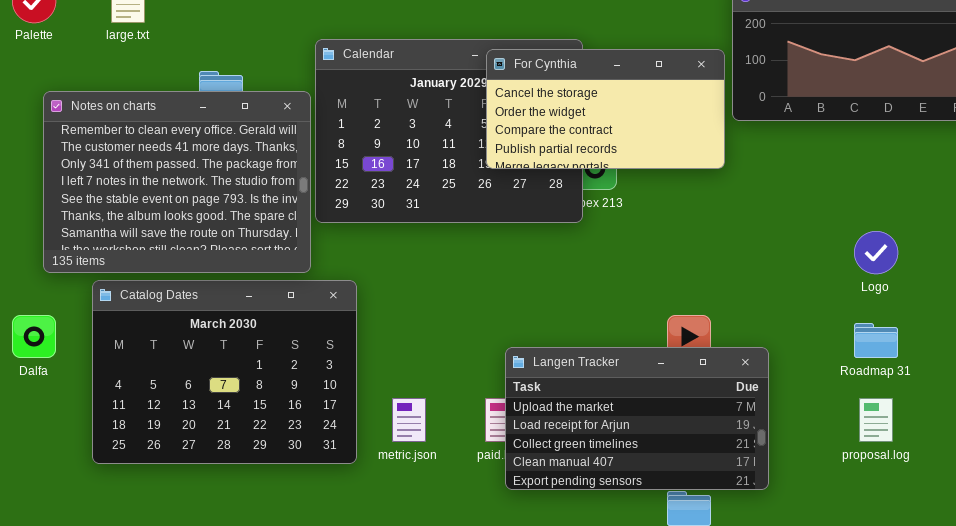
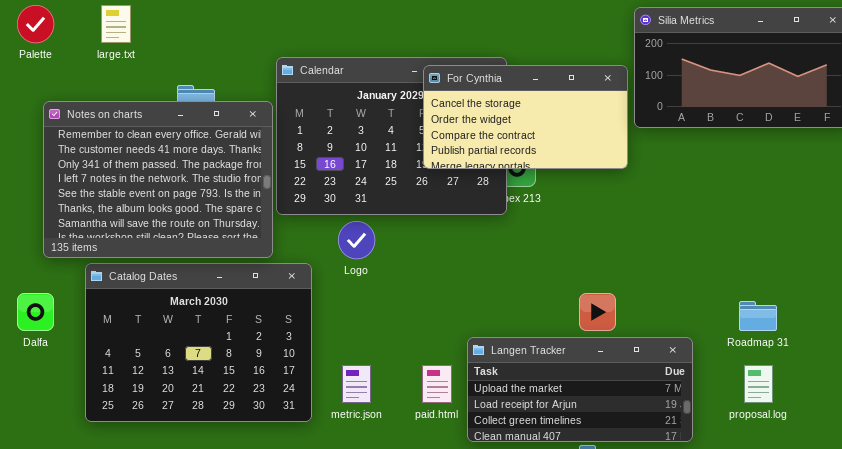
Logo: [854,231,898,274] -> [338,221,375,259], moved
Langen Tracker: [505,347,769,490] -> [467,337,693,442], moved, resized

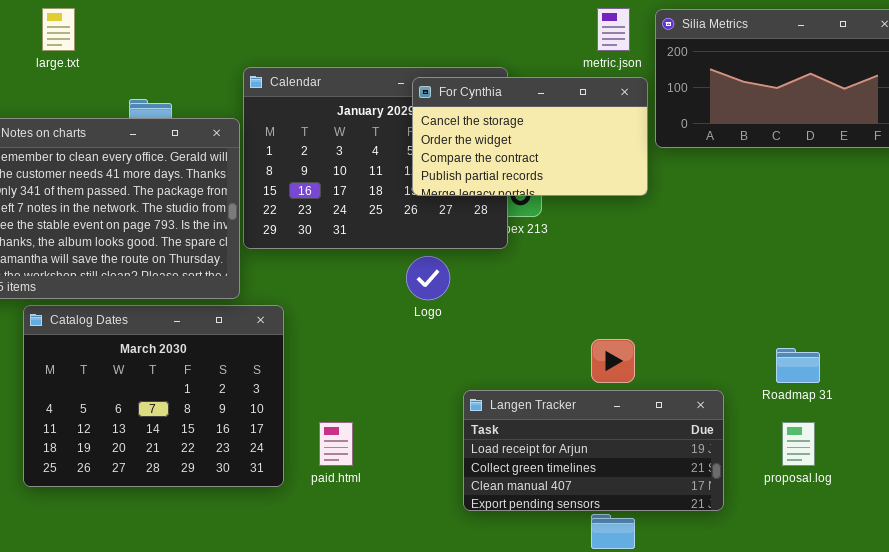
Logo: [338,221,375,259] -> [406,256,450,300], moved
Langen Tracker: [467,337,693,442] -> [463,390,724,511], scrolled down 1 row
metric.json: [342,365,371,403] -> [597,8,630,51], moved
paid.html: [422,365,452,403] -> [319,422,353,466], moved

